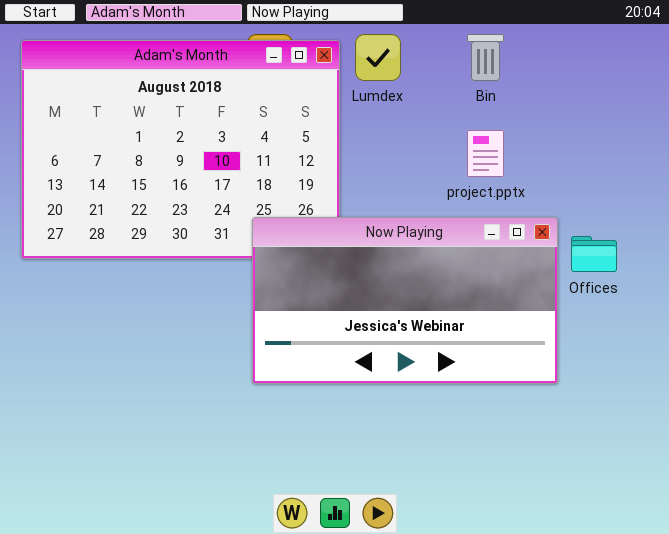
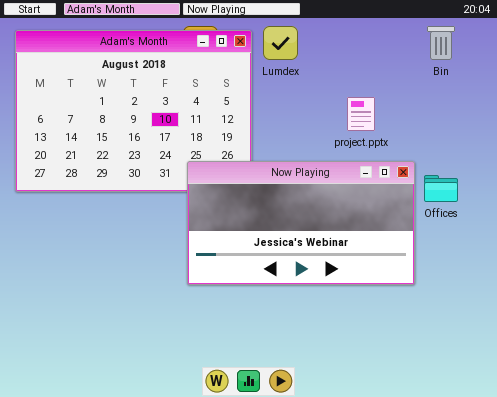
Bin: [467,34,504,81] -> [427,26,455,60], moved

